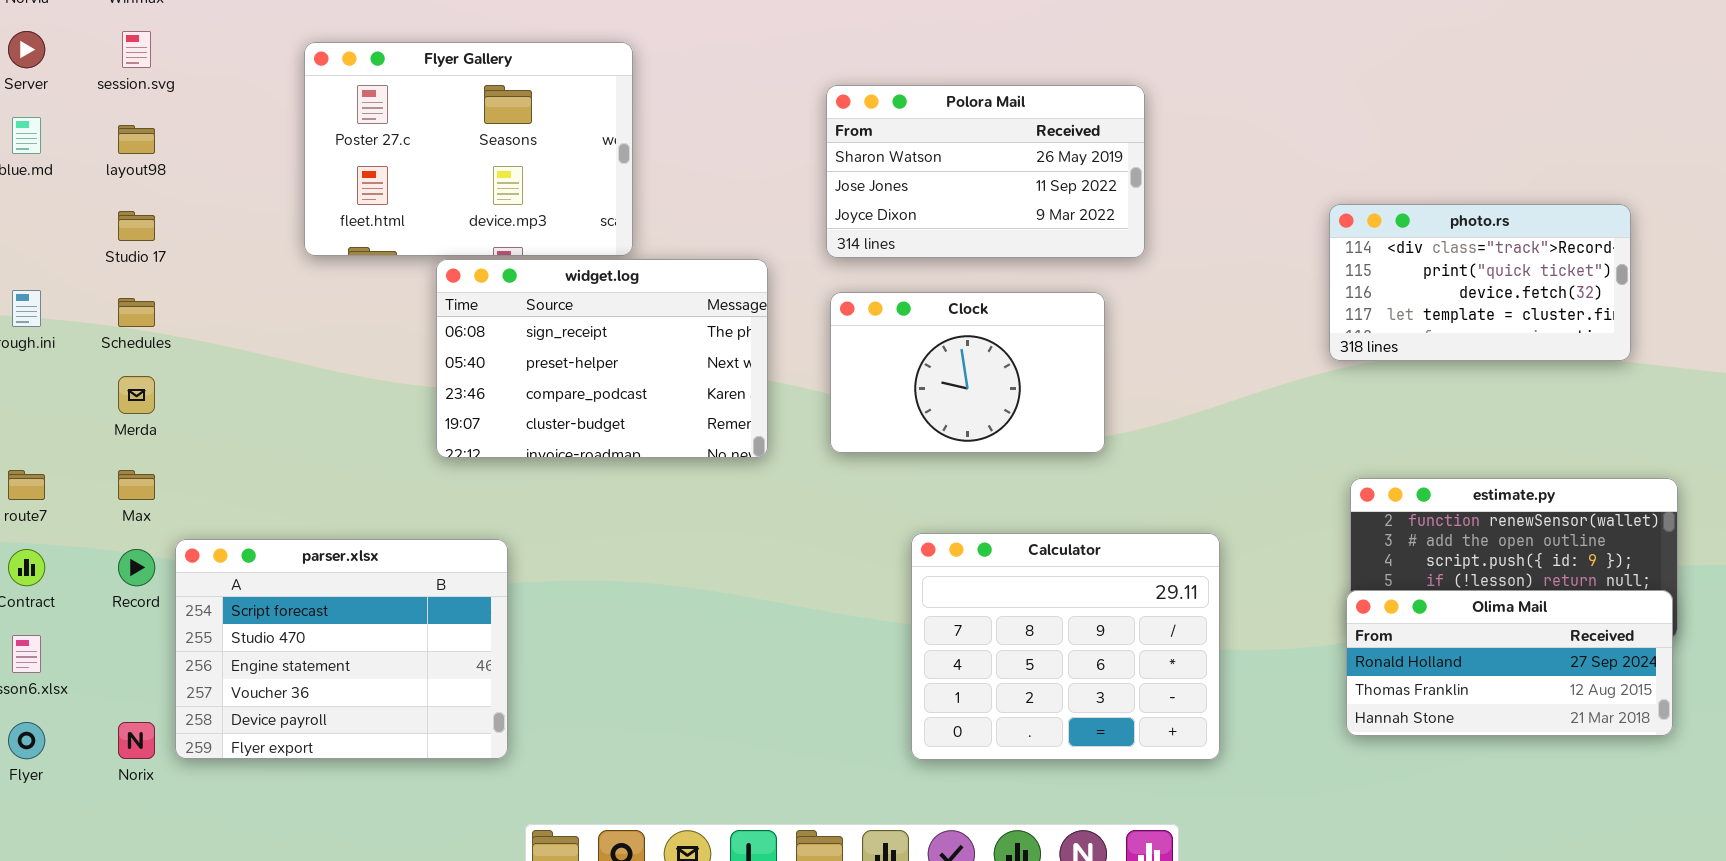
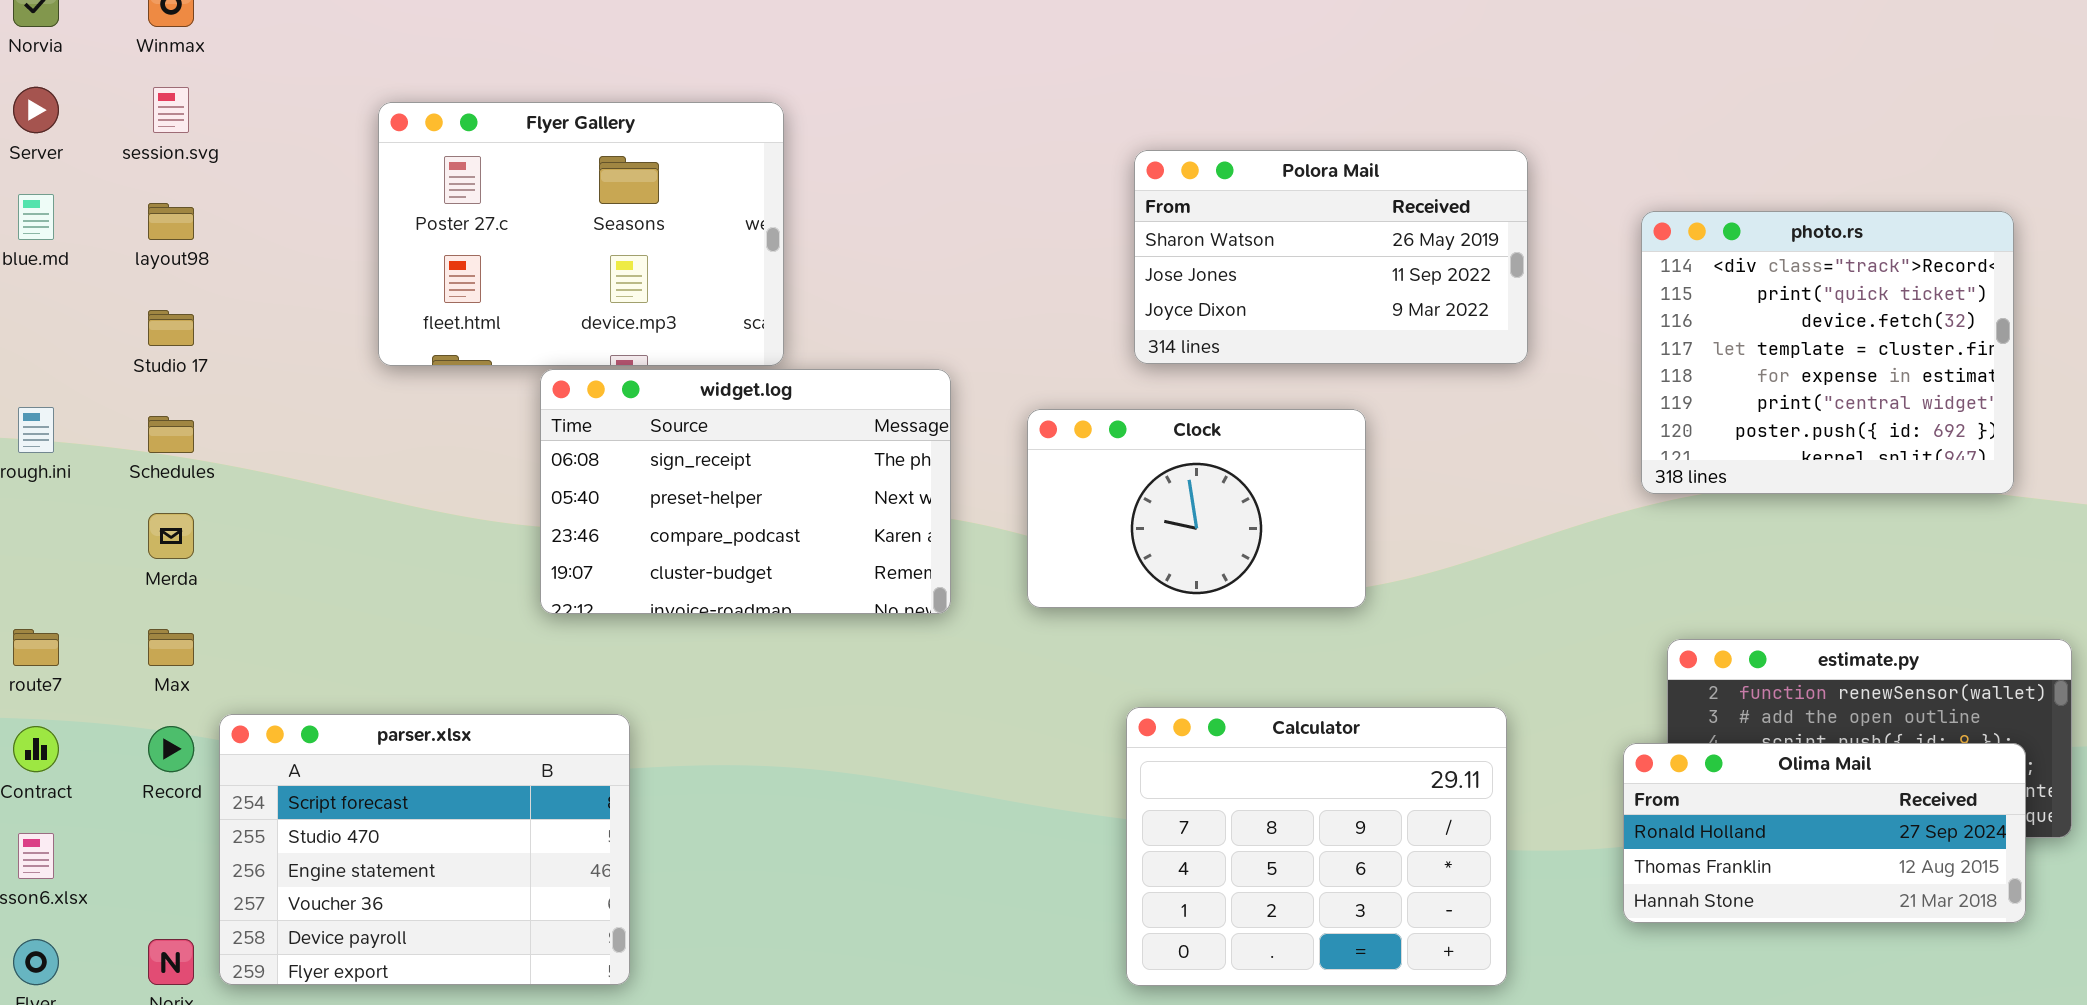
Polora Mail: [826,85,1145,258] -> [1134,150,1528,364], moved
photo.rs: [1329,204,1631,361] -> [1641,211,2014,494], resized
Olima Mail: [1346,590,1673,736] -> [1623,743,2026,923], moved

